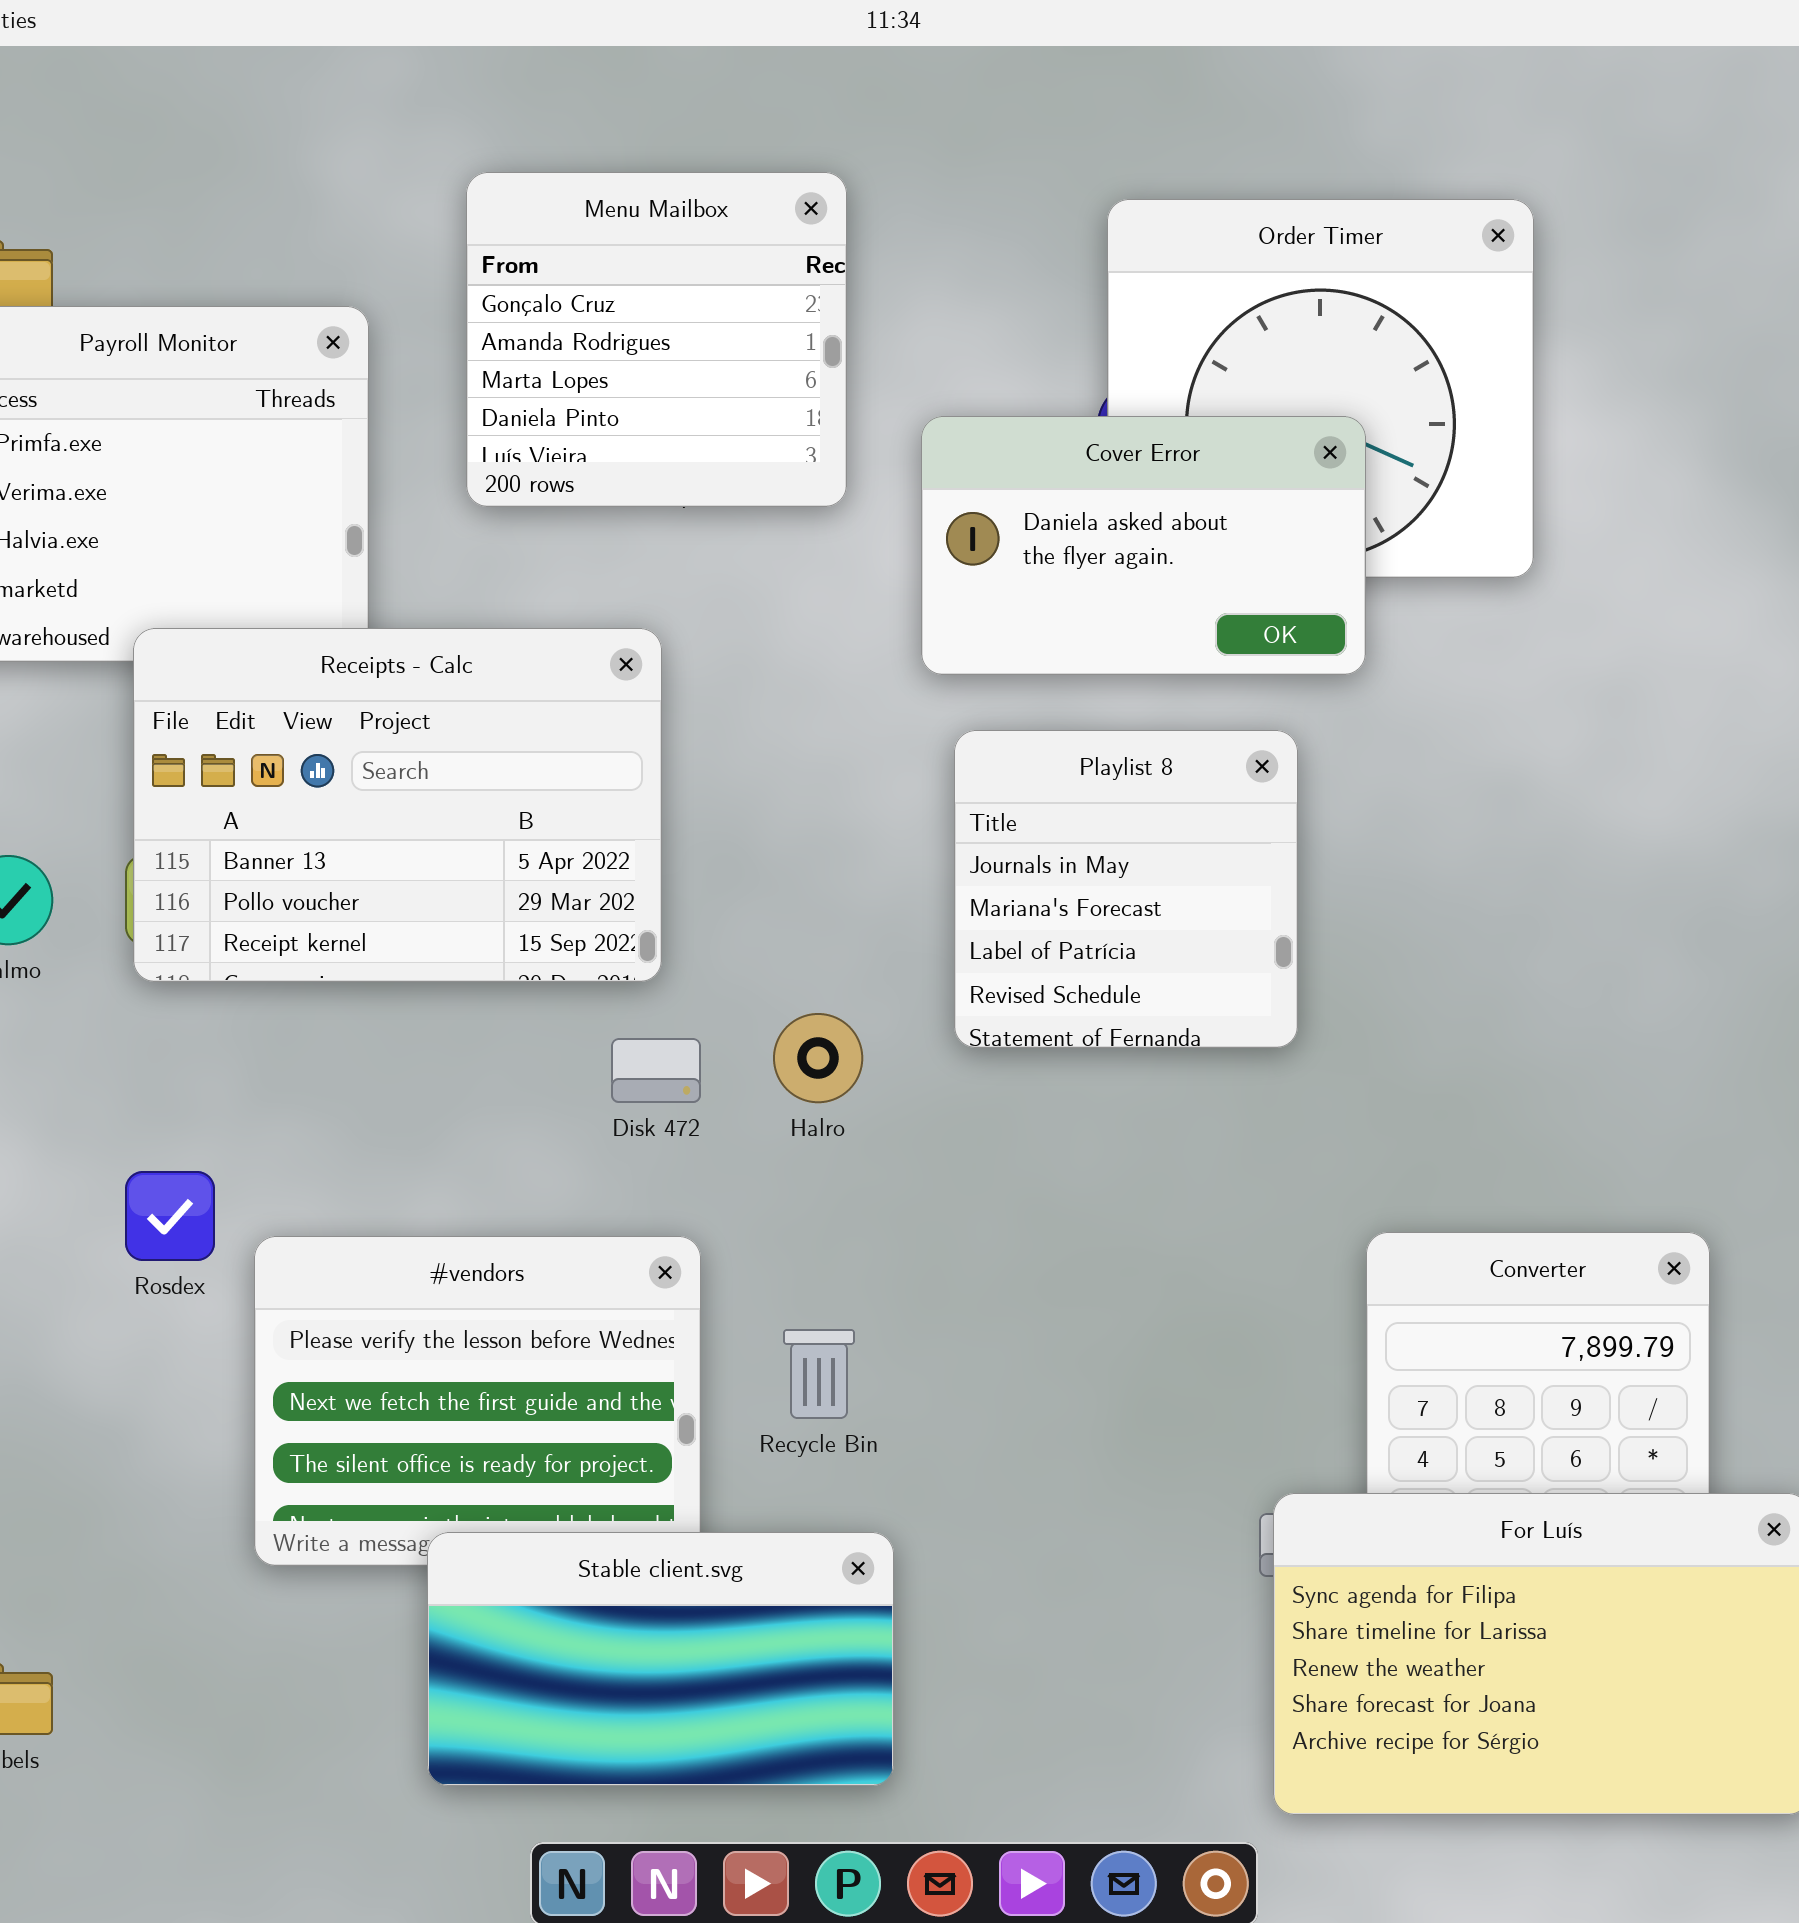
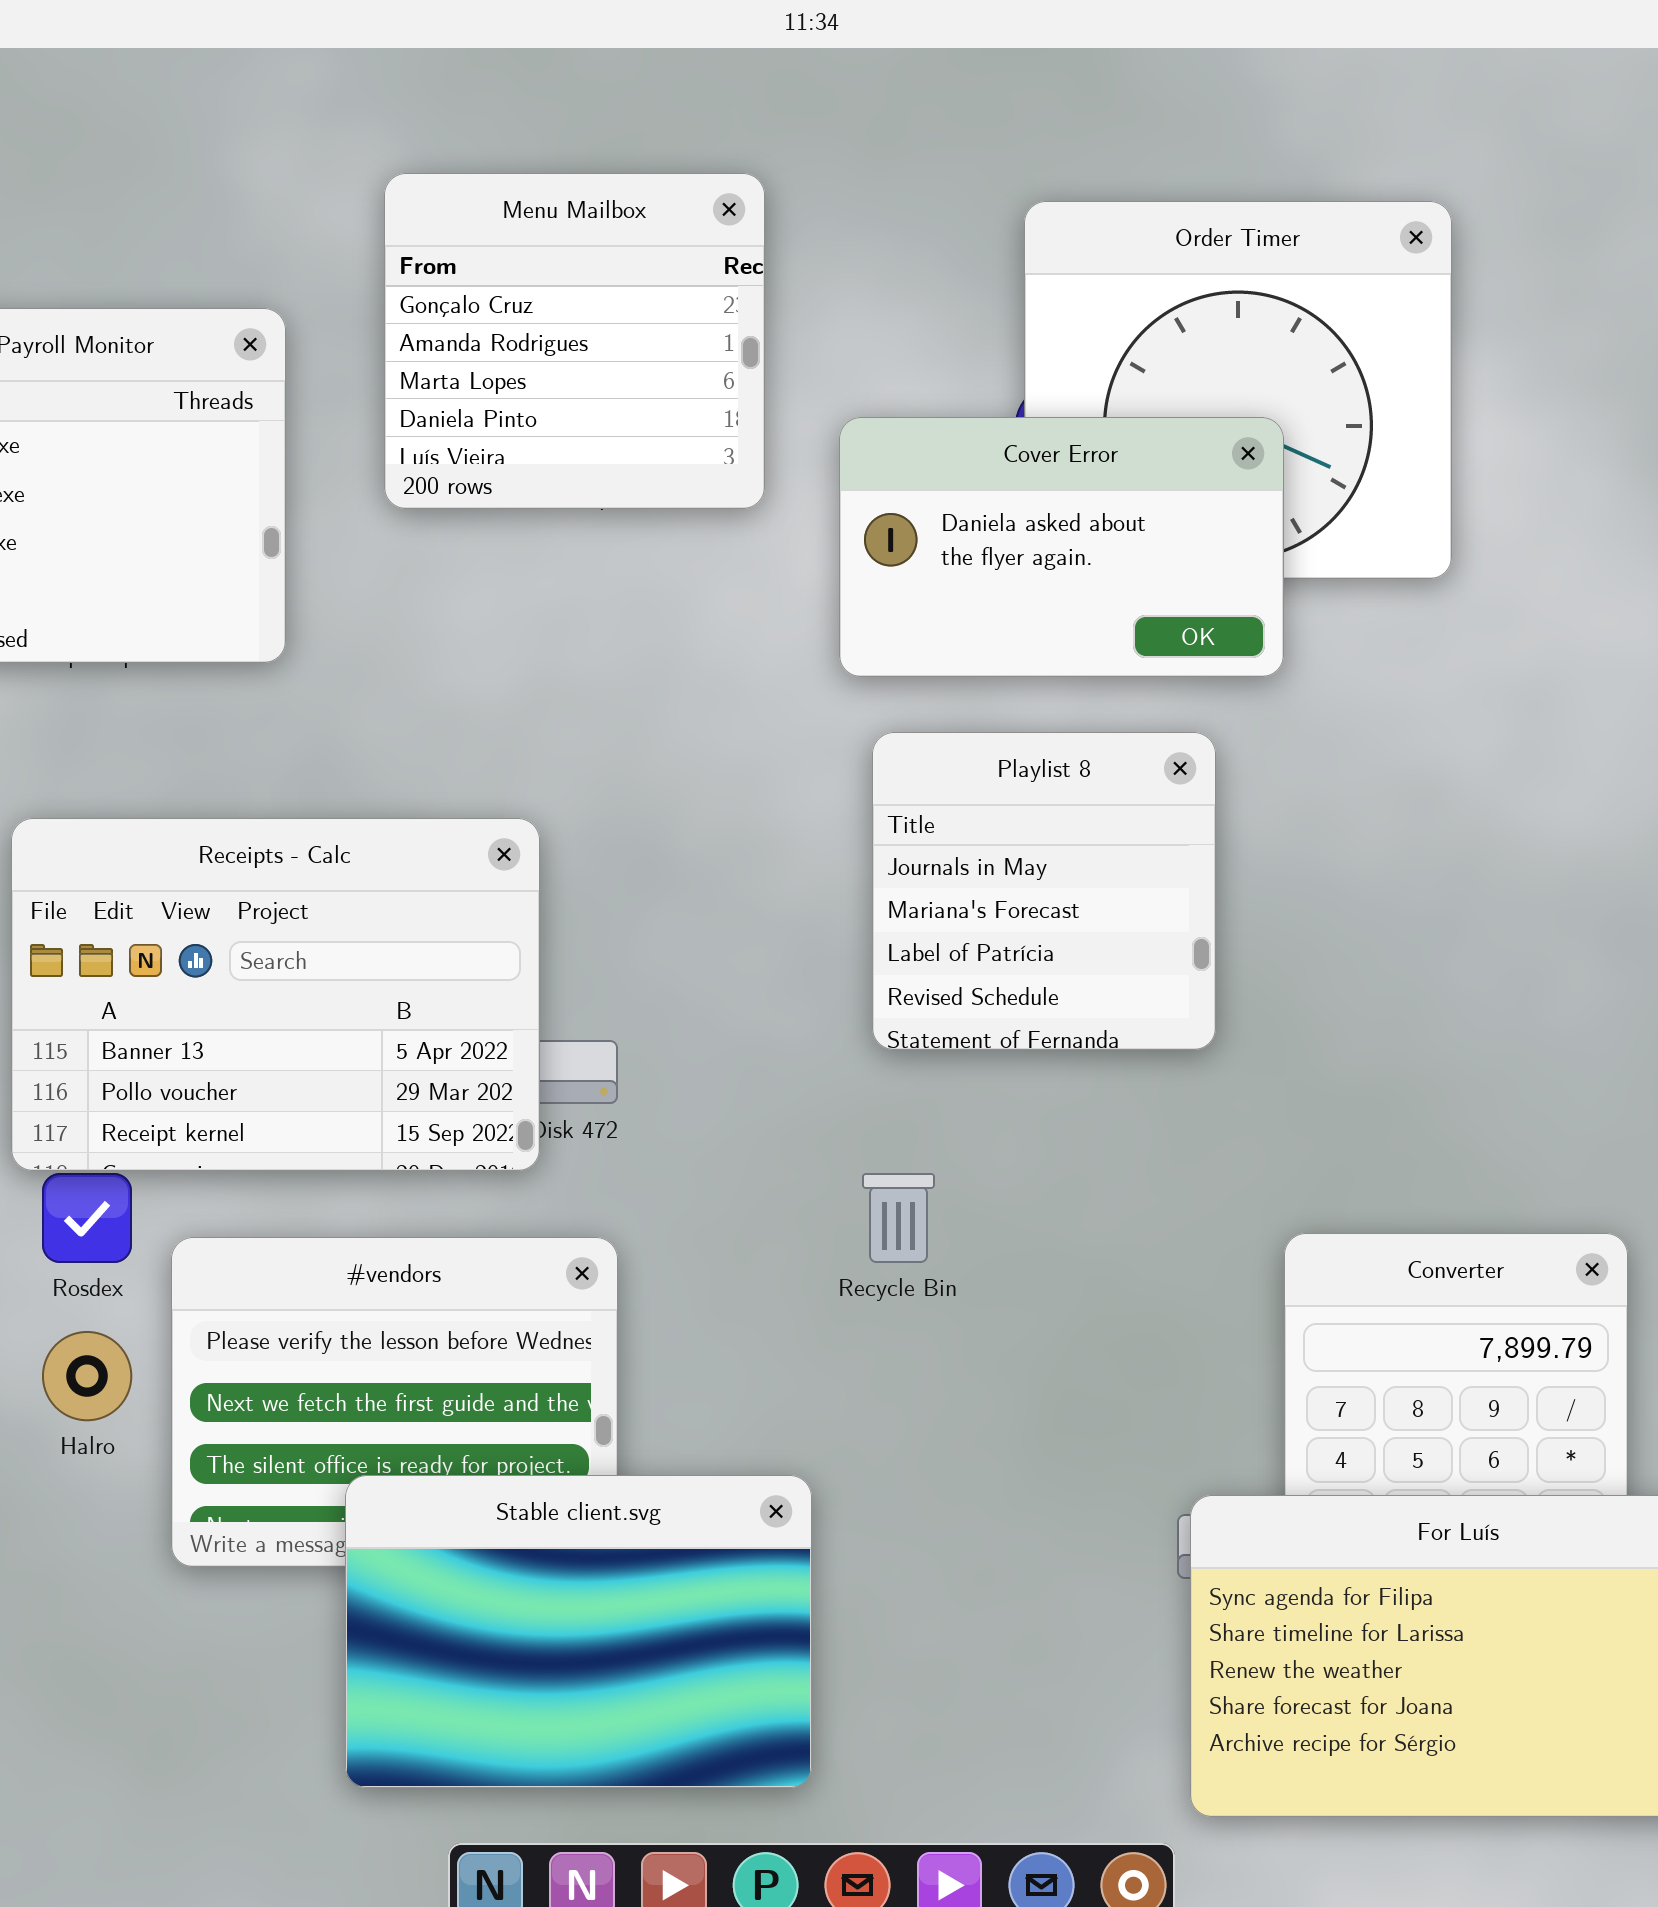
Receipts - Calc: [133,628,662,982] -> [11,818,540,1171], moved
Halro: [773,1013,863,1103] -> [42,1331,132,1421], moved
Recycle Bin: [783,1329,855,1419] -> [862,1173,935,1263], moved
Stable client.svg: [427,1532,894,1786] -> [345,1475,812,1788], resized

